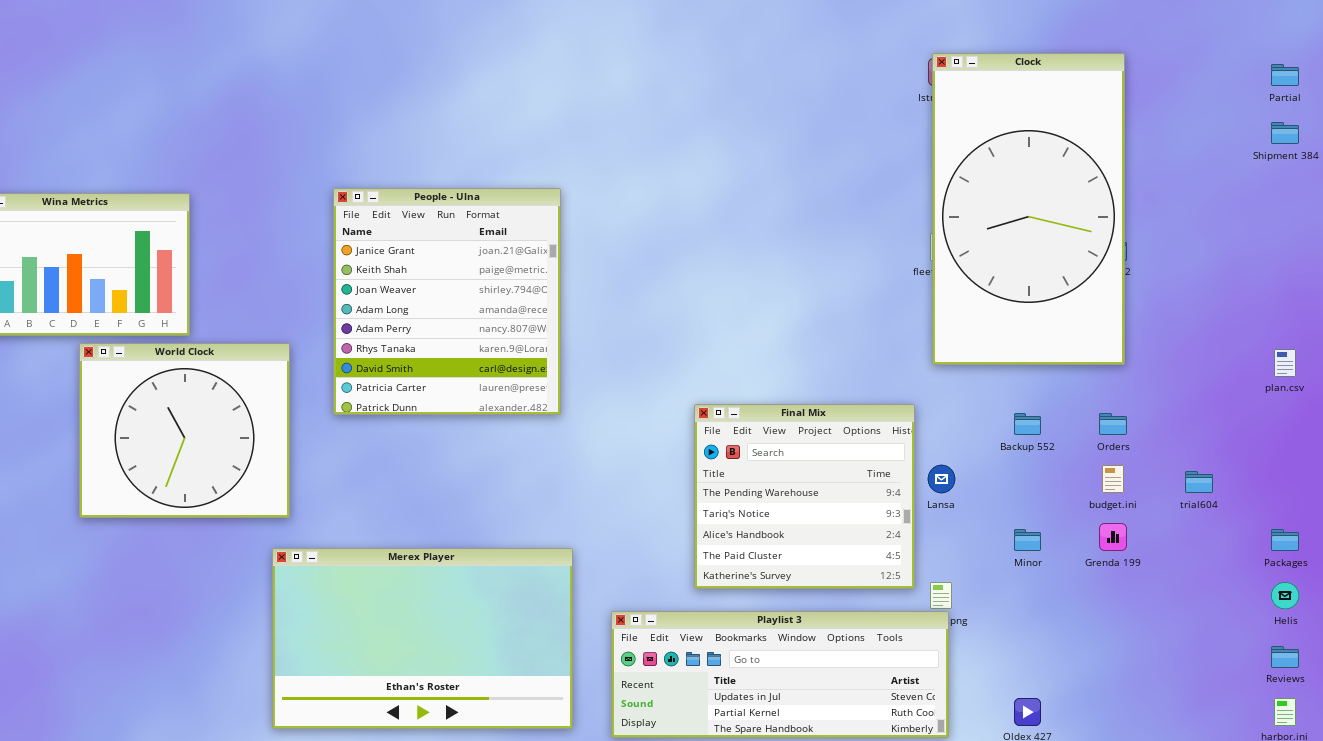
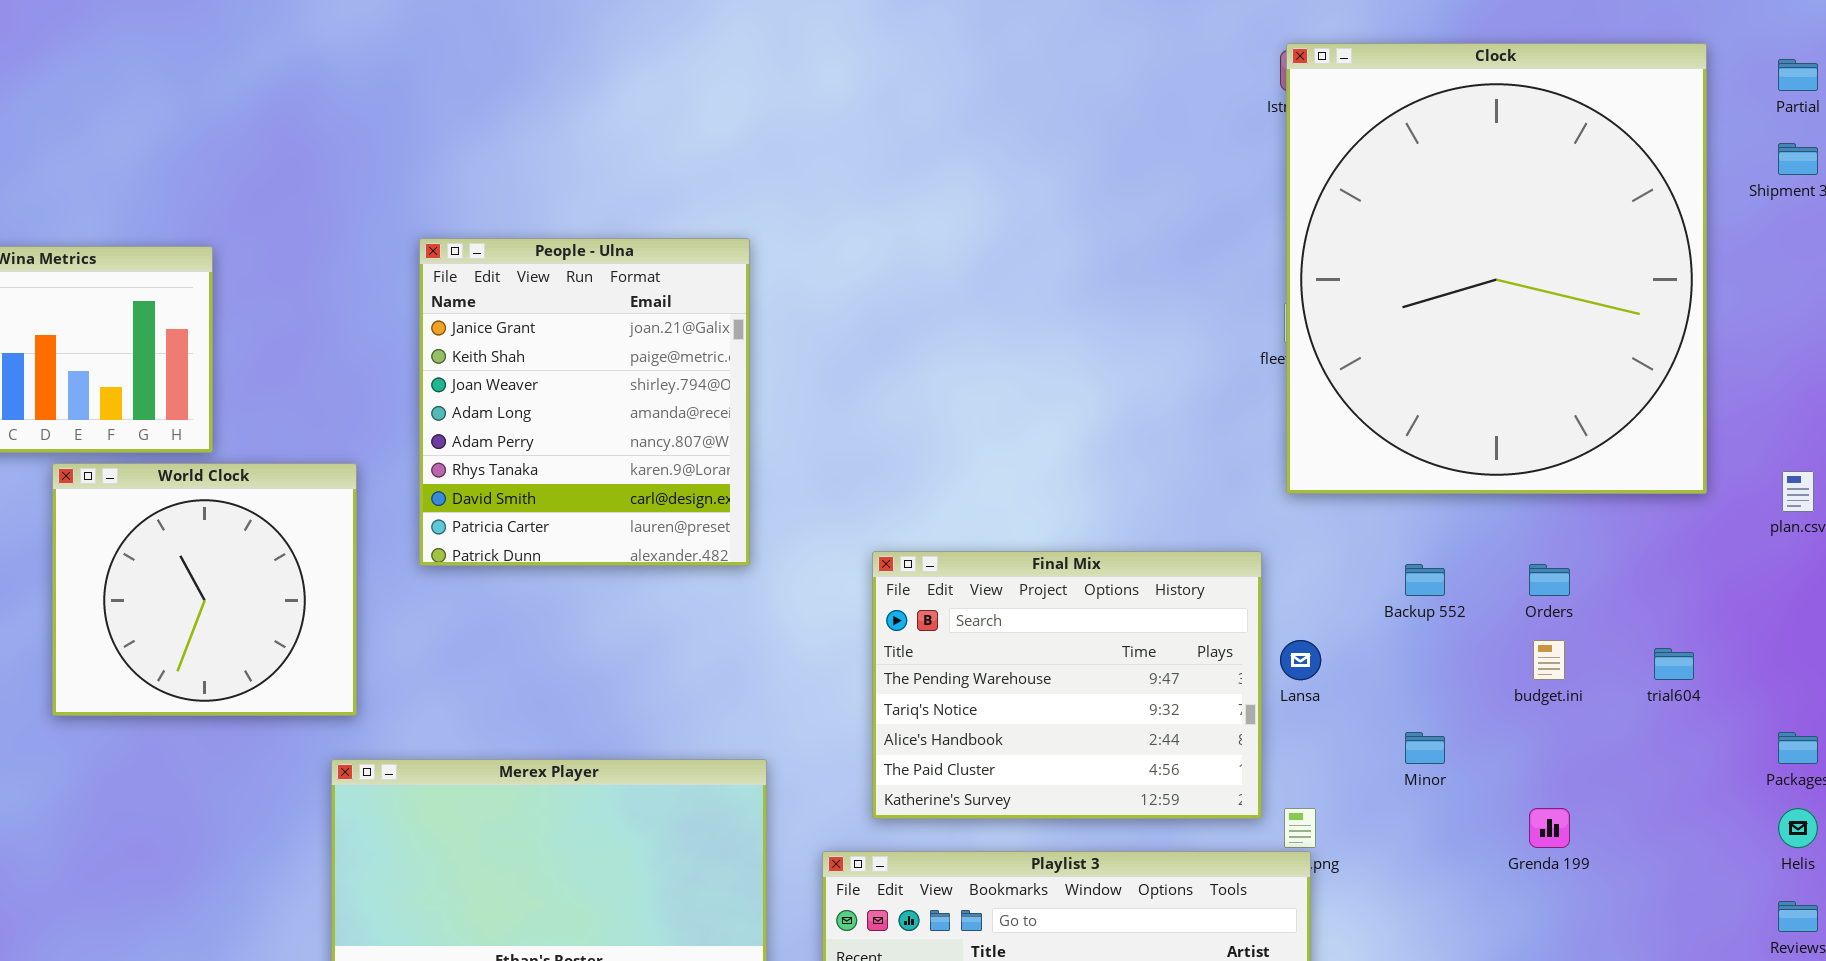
Clock: [932,53,1125,365] -> [1286,43,1707,494], resized
Final Mix: [694,404,915,589] -> [872,551,1262,819], resized
Grenda 199: [1099,523,1127,551] -> [1529,808,1570,848], moved

